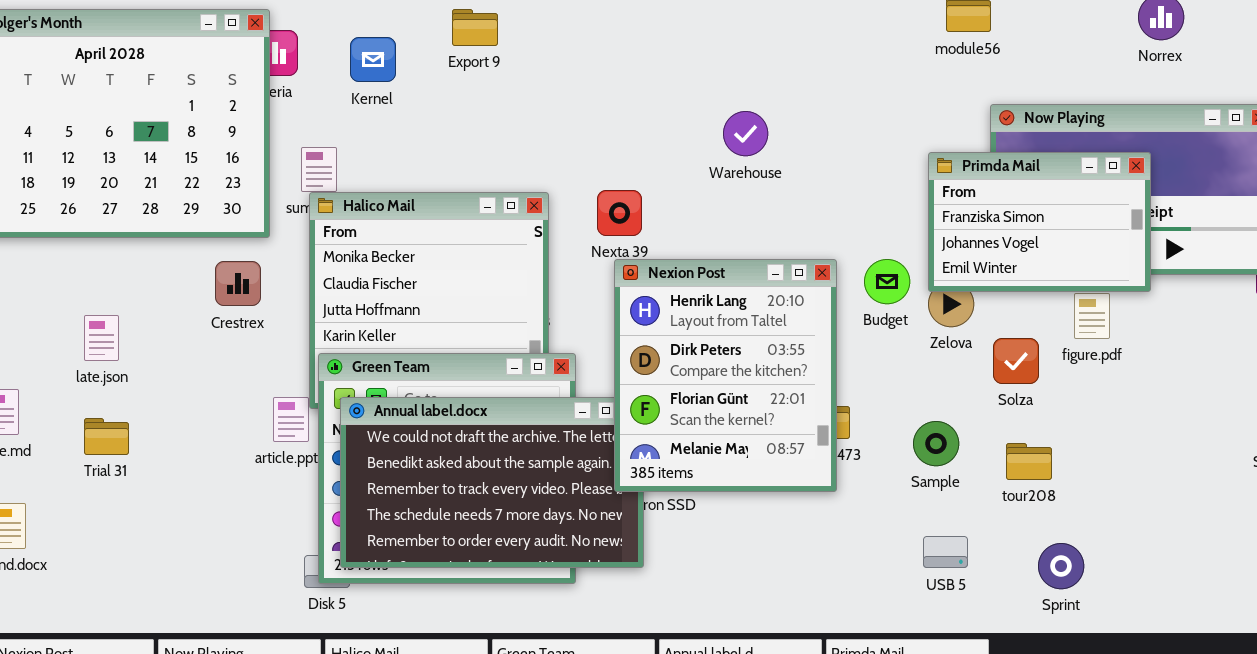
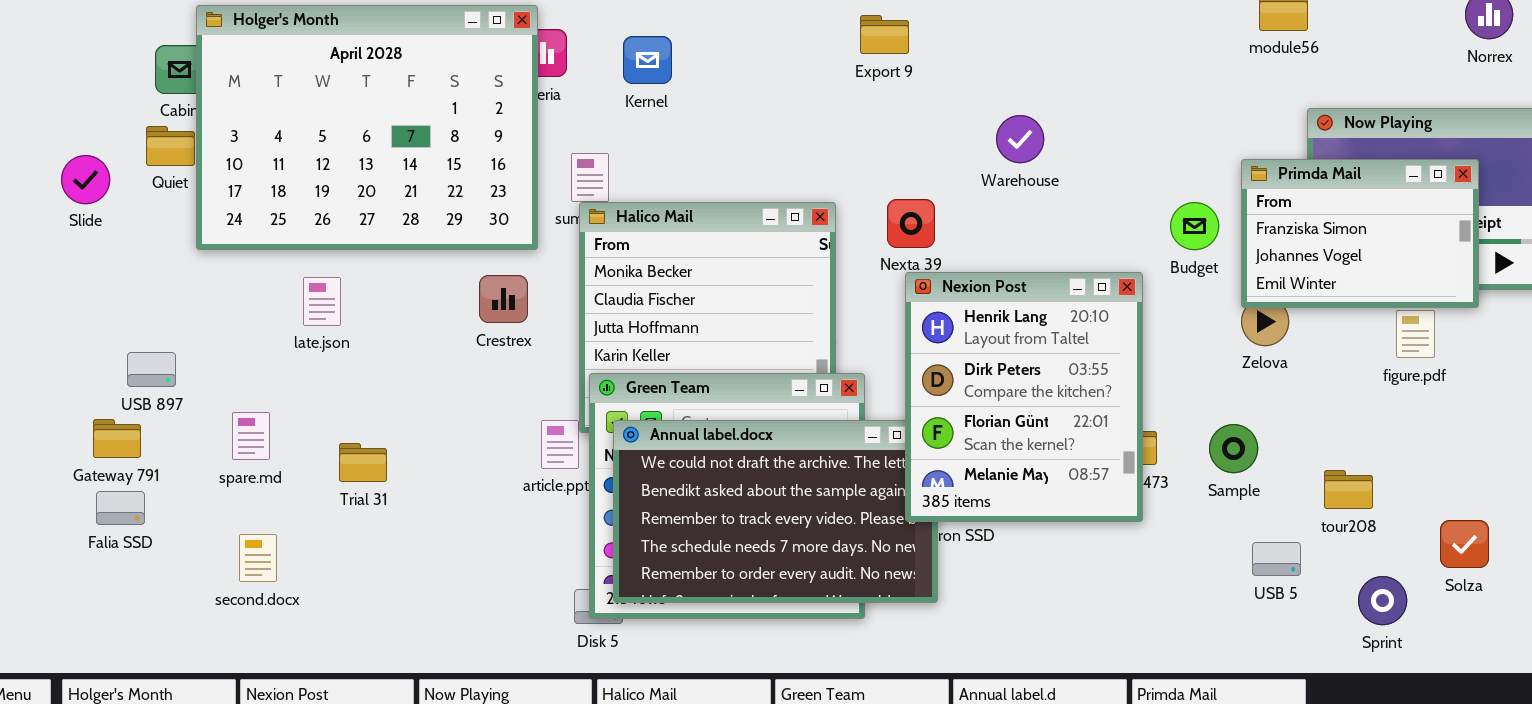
Export 9: [452,9,498,46] -> [860,15,909,54], moved
Warehouse: [723,111,768,156] -> [996,115,1044,163], moved
Budget: [864,259,910,304] -> [1170,202,1219,250], moved
late.json: [84,315,119,361] -> [303,277,341,326], moved
Solza: [993,338,1039,384] -> [1440,520,1489,568], moved
Sample: [913,421,959,466] -> [1209,424,1258,473], moved
USB 5: [923,536,968,568] -> [1252,542,1301,576], moved

